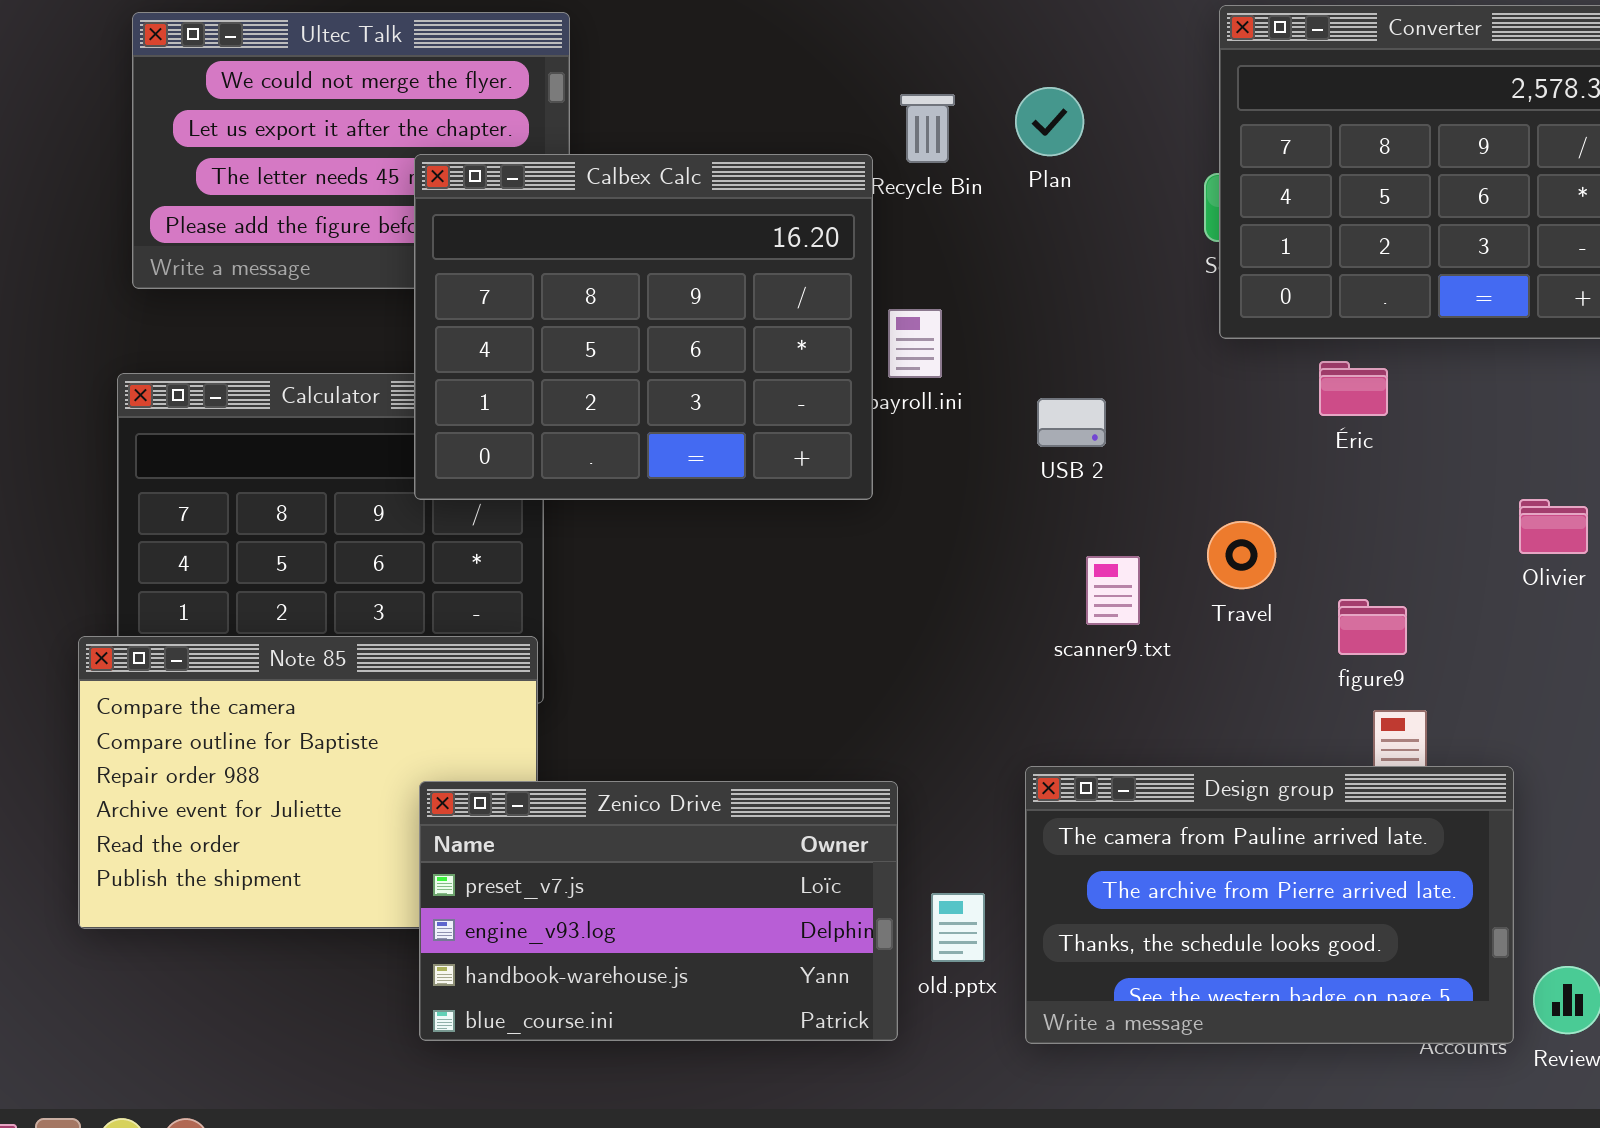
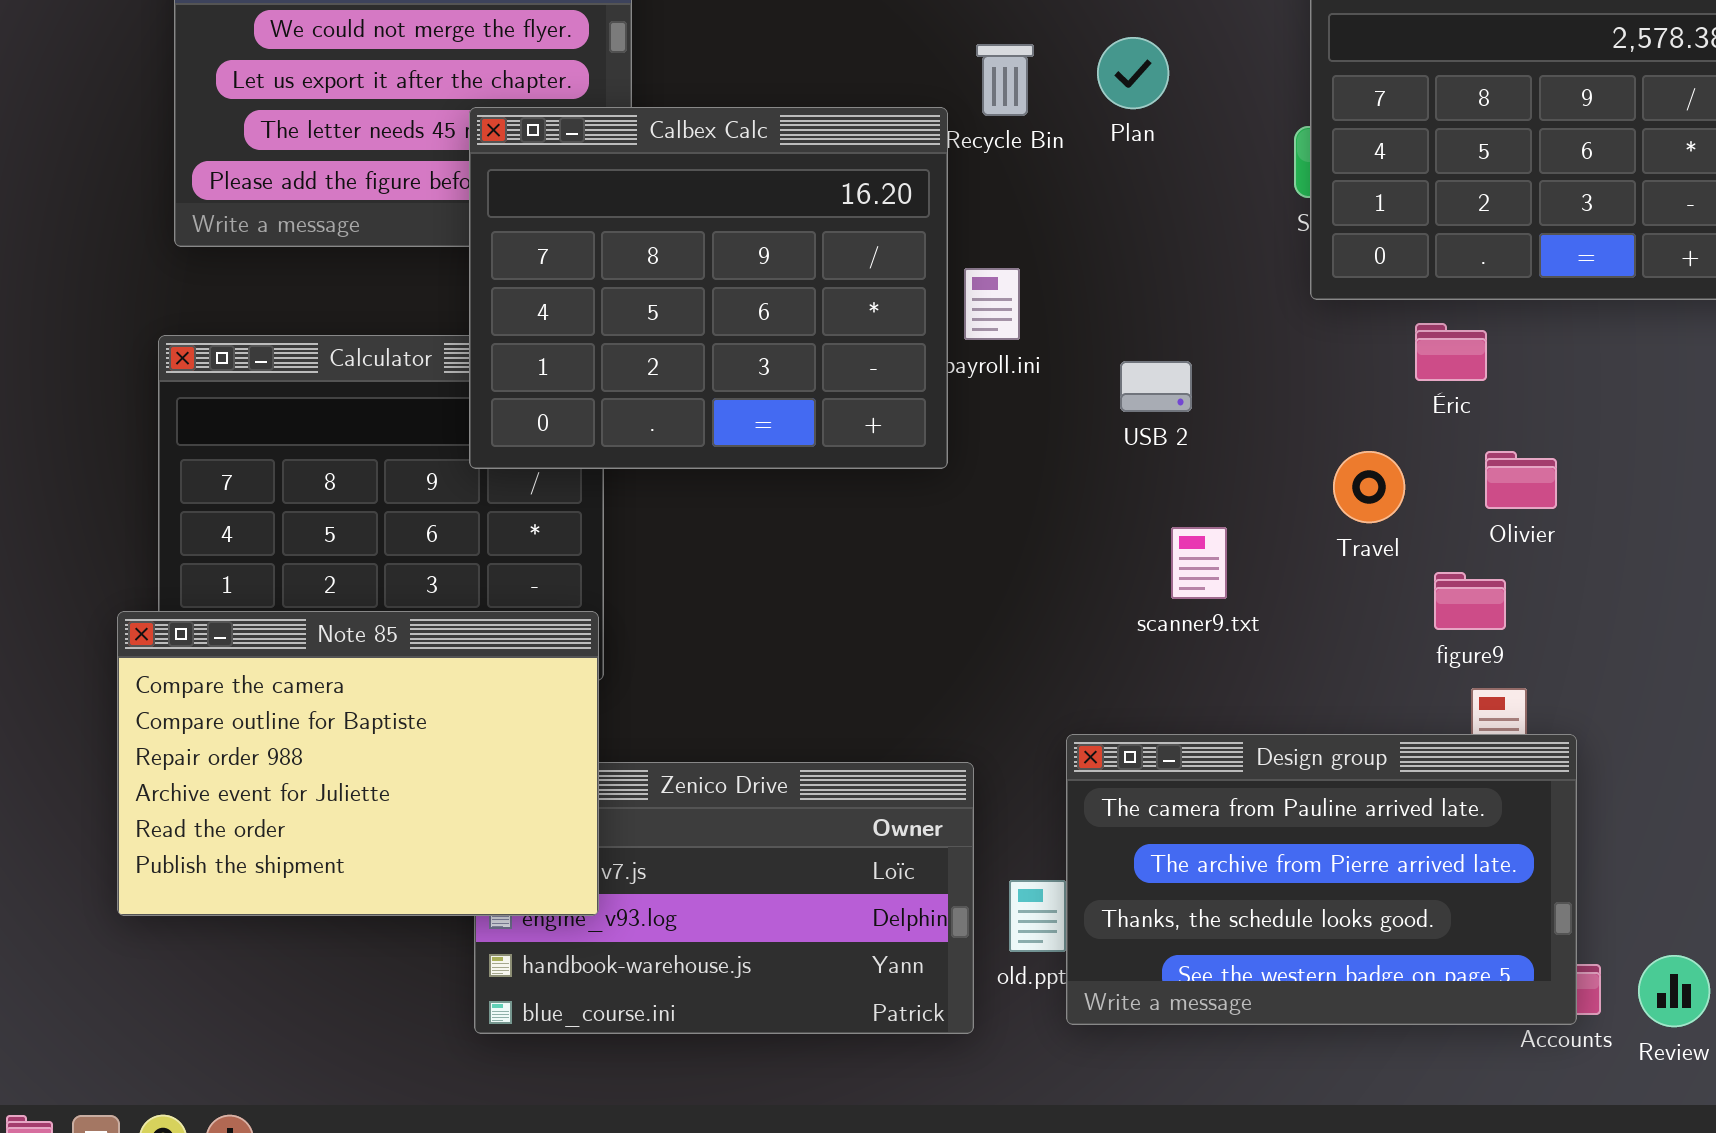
Olivier: [1519,499,1588,554] -> [1485,451,1557,509], moved
Travel: [1207,521,1276,589] -> [1333,451,1405,523], moved
Note 85: [78,636,538,929] -> [117,611,599,916], raised
Design group: [1025,766,1514,1044] -> [1066,734,1577,1025], moved

